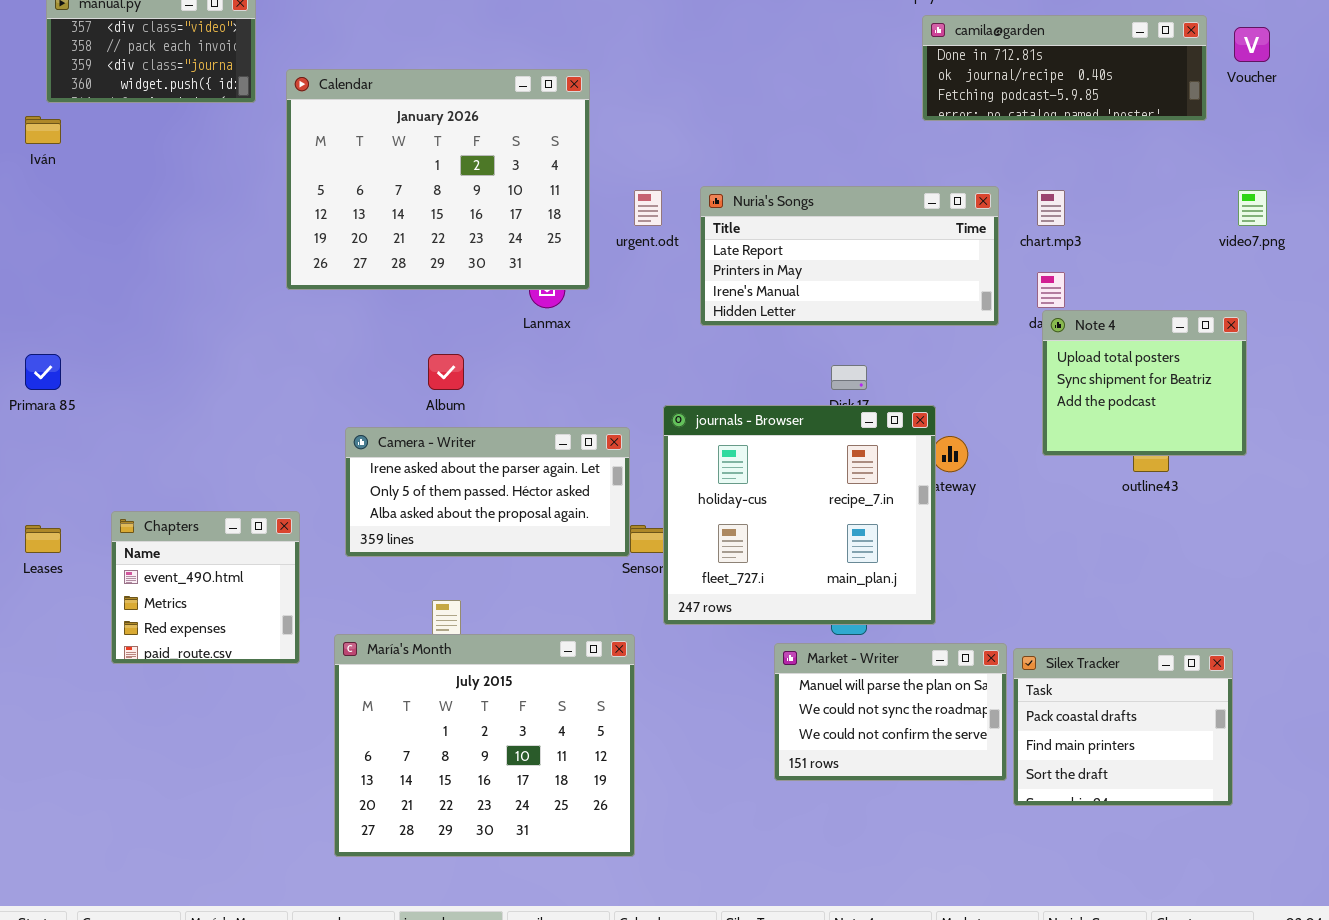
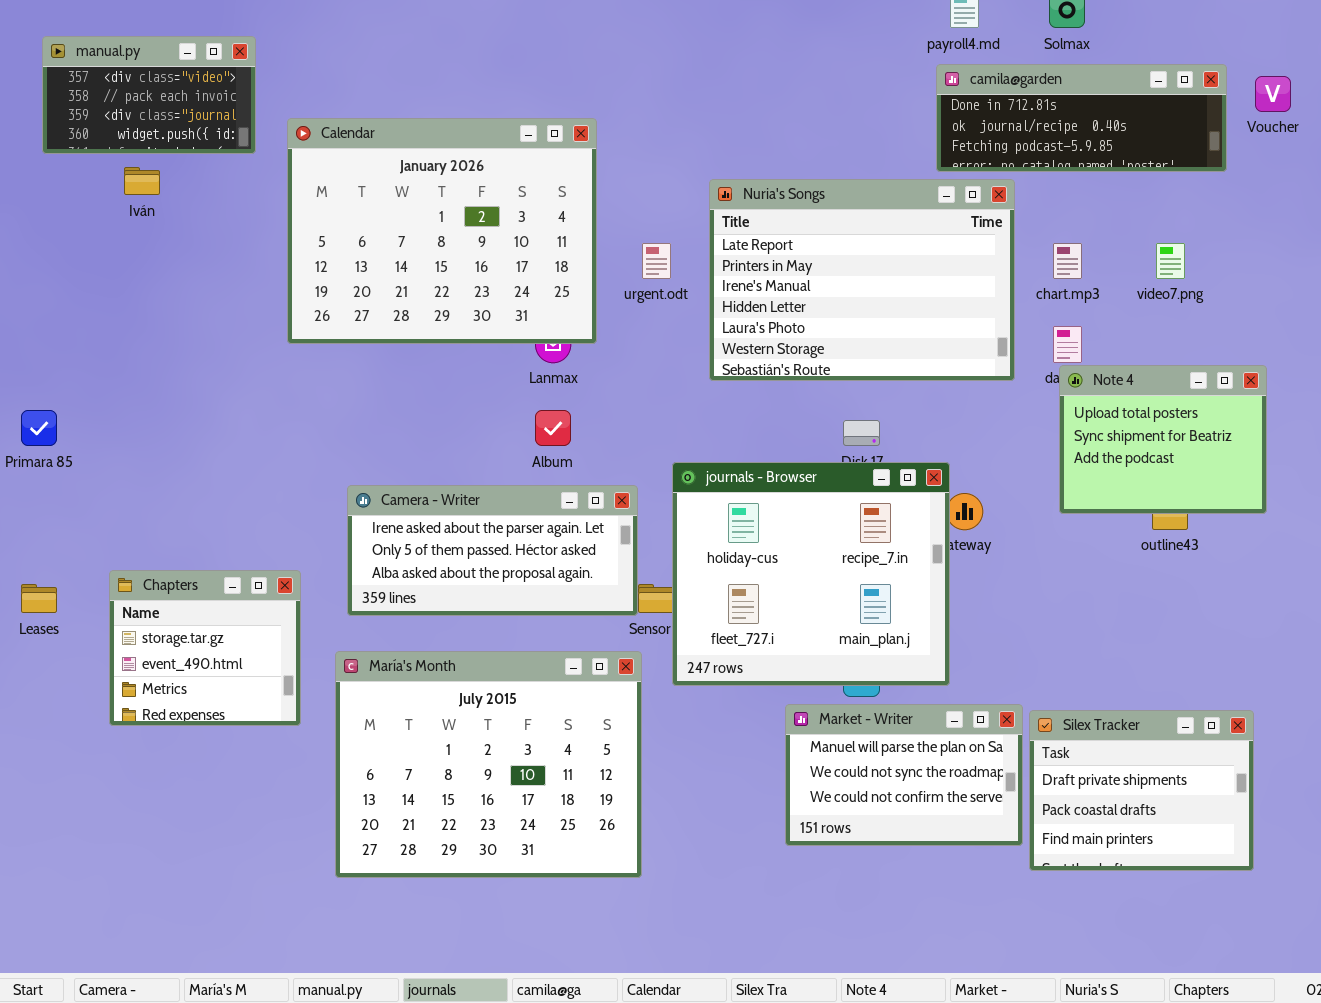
Iván: [25,116,61,144] -> [124,167,160,195], moved
Nuria's Songs: [700,186,999,326] -> [709,179,1015,381], resized
video7.png: [1238,190,1267,226] -> [1156,243,1185,279], moved
Album: [428,354,464,390] -> [535,410,571,446], moved
Chapters: [111,511,300,664] -> [109,570,301,726], scrolled up 1 row
María's Month: [334,634,635,857] -> [335,651,642,878], moved
Silex Tracker: [1013,648,1233,806] -> [1029,710,1254,871], scrolled up 1 row

